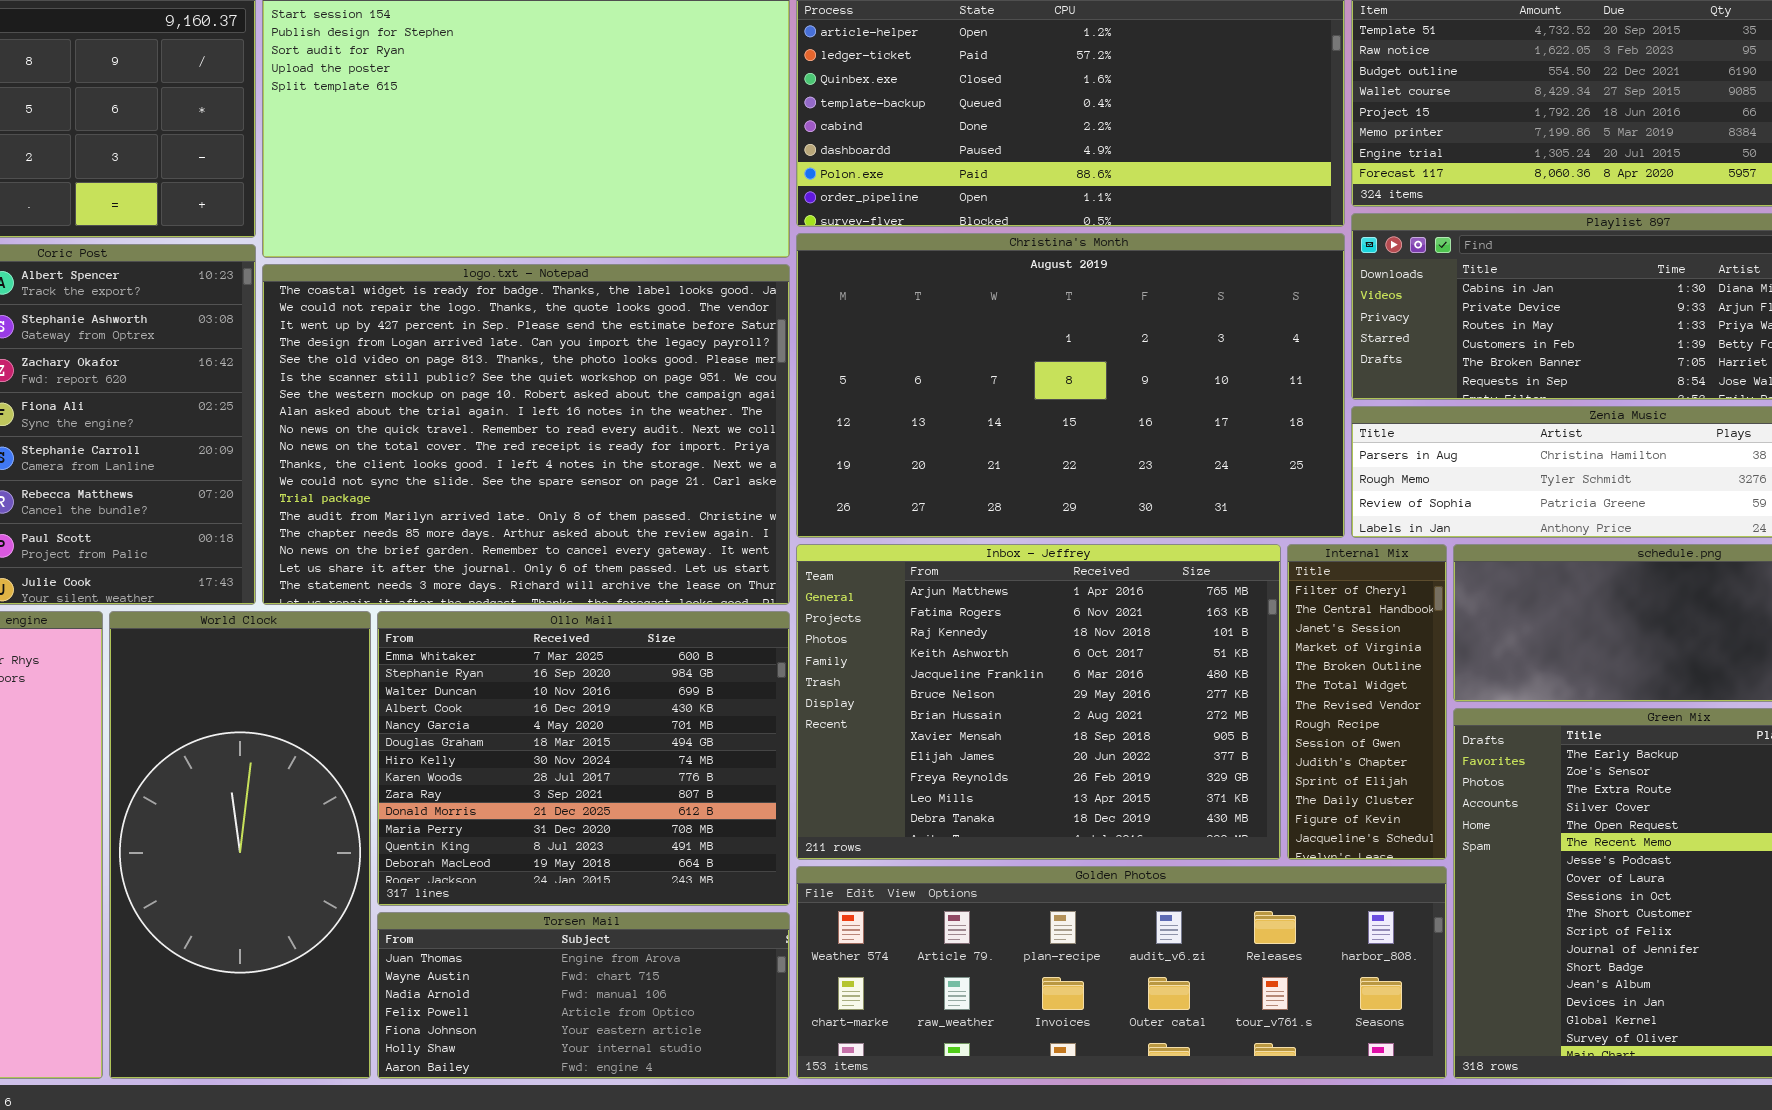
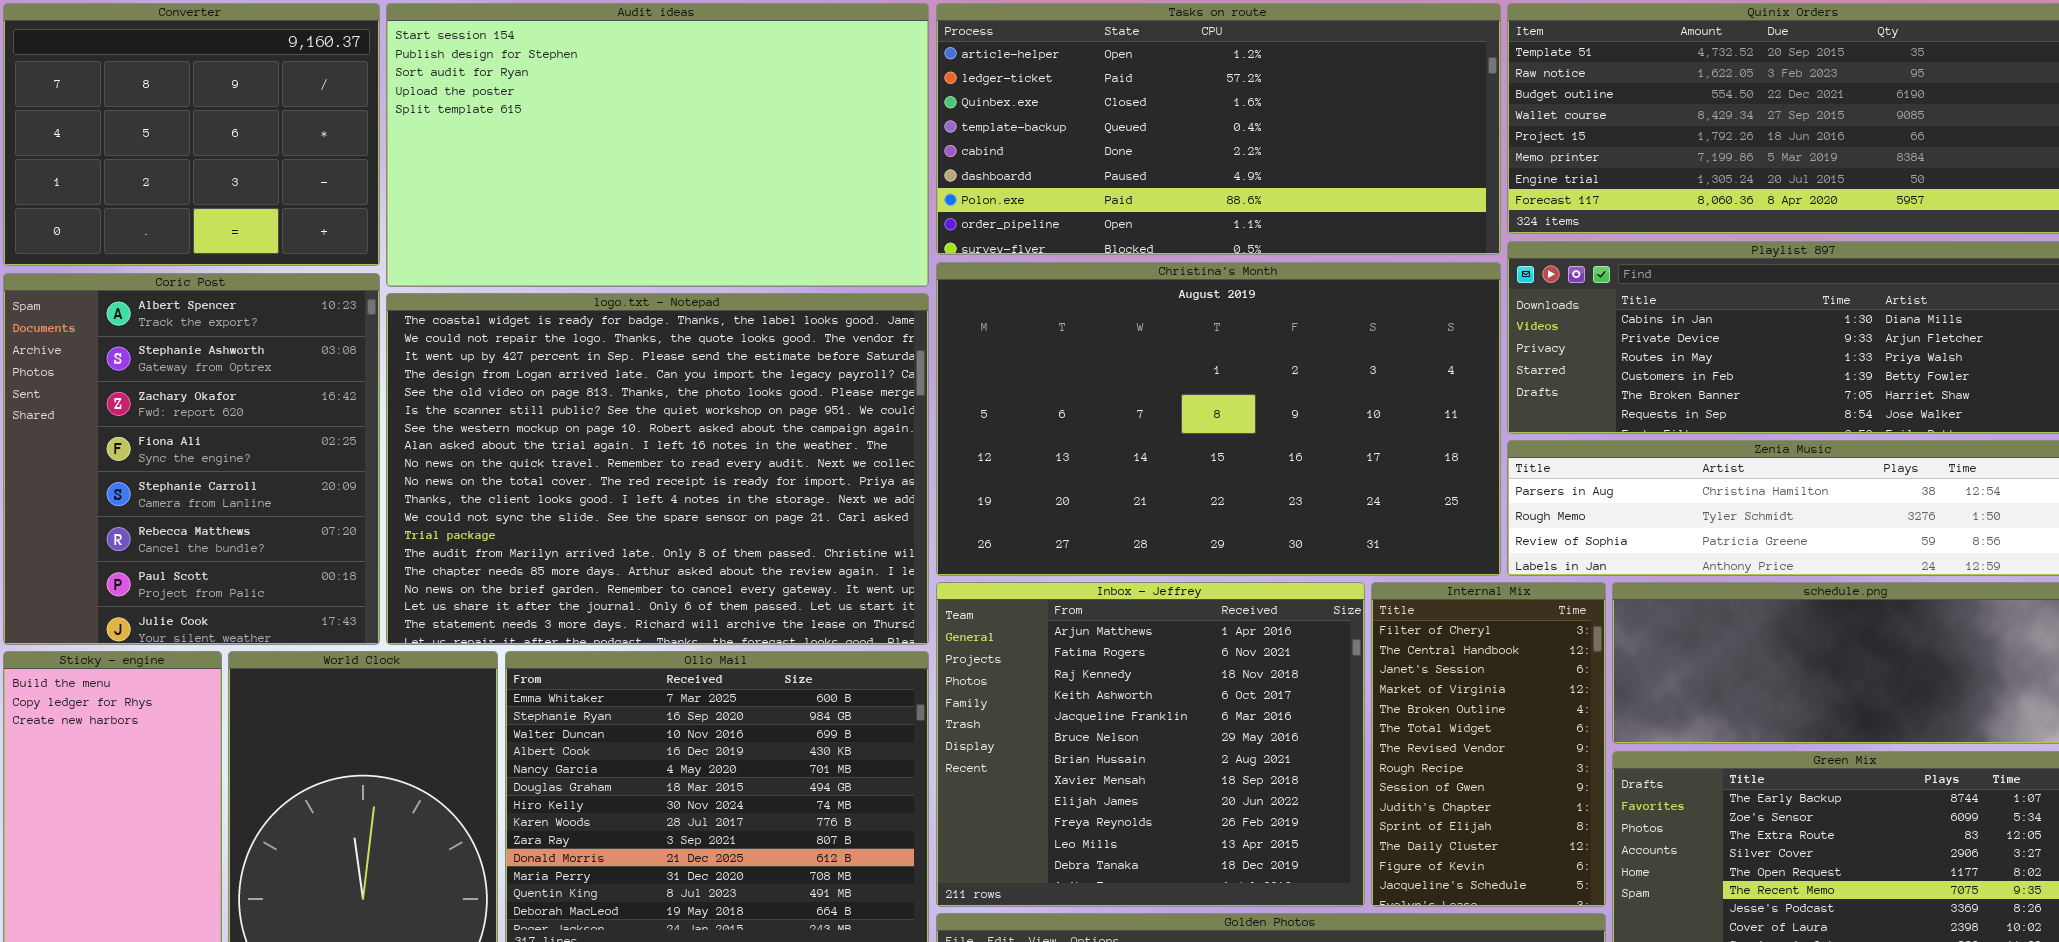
Inbox - Jeffrey: [796,544,1281,860] -> [936,582,1365,907], resized
Internal Mix: [1287,544,1447,860] -> [1371,582,1606,907], resized

